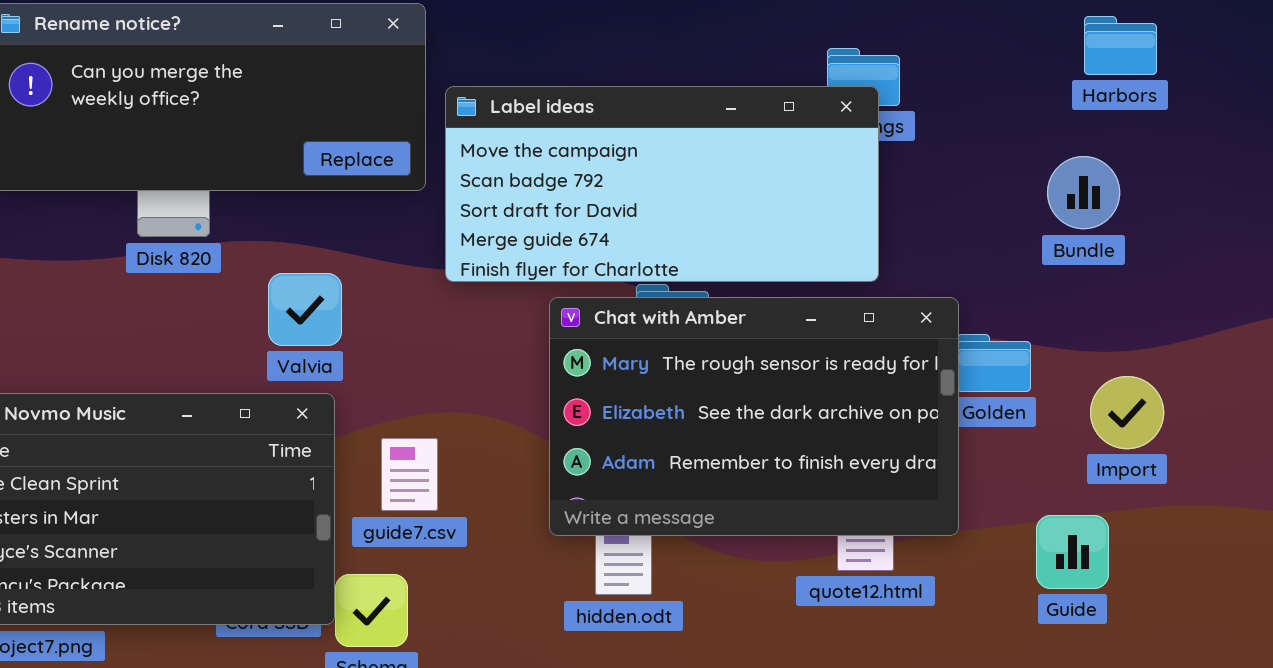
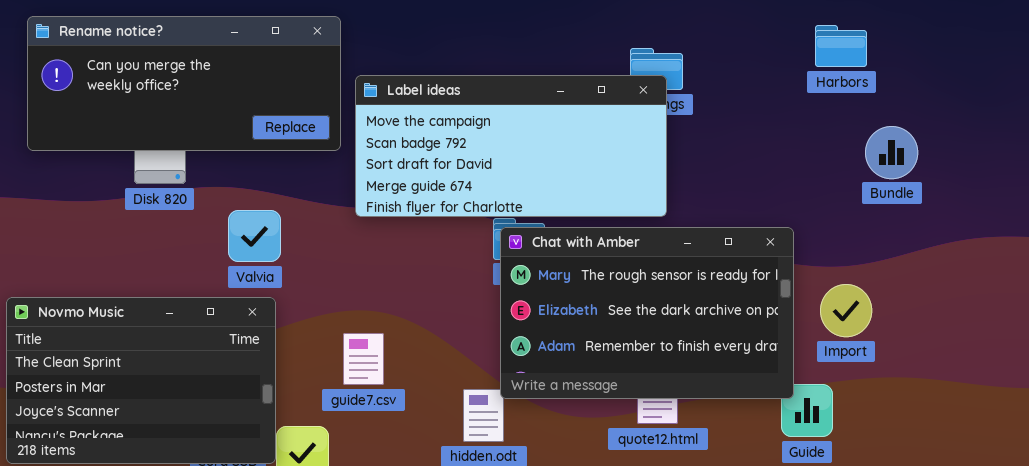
Bundle: [1047,156,1120,229] -> [865,126,918,179], moved
Chat with Amber: [549,297,959,536] -> [500,227,794,399], moved
guide7.csv: [381,438,438,511] -> [343,333,384,385], moved

